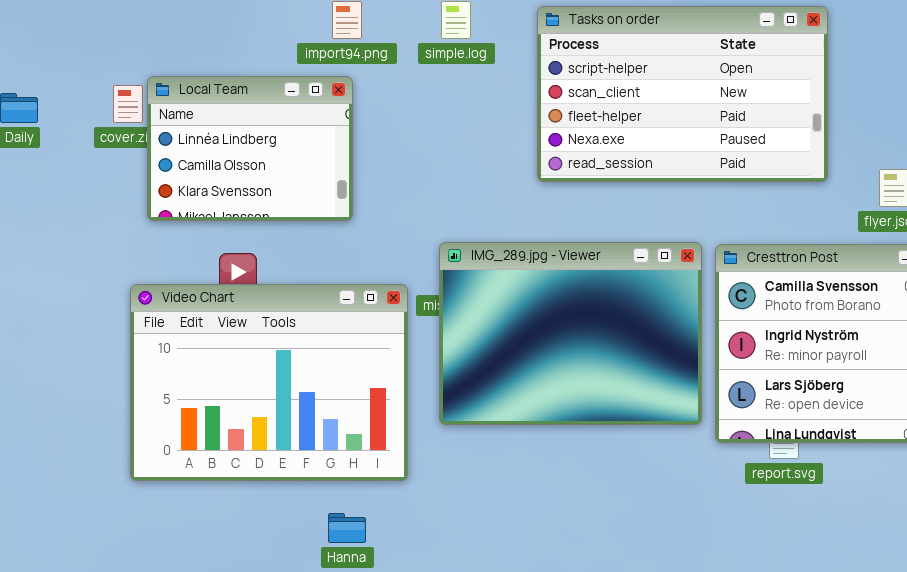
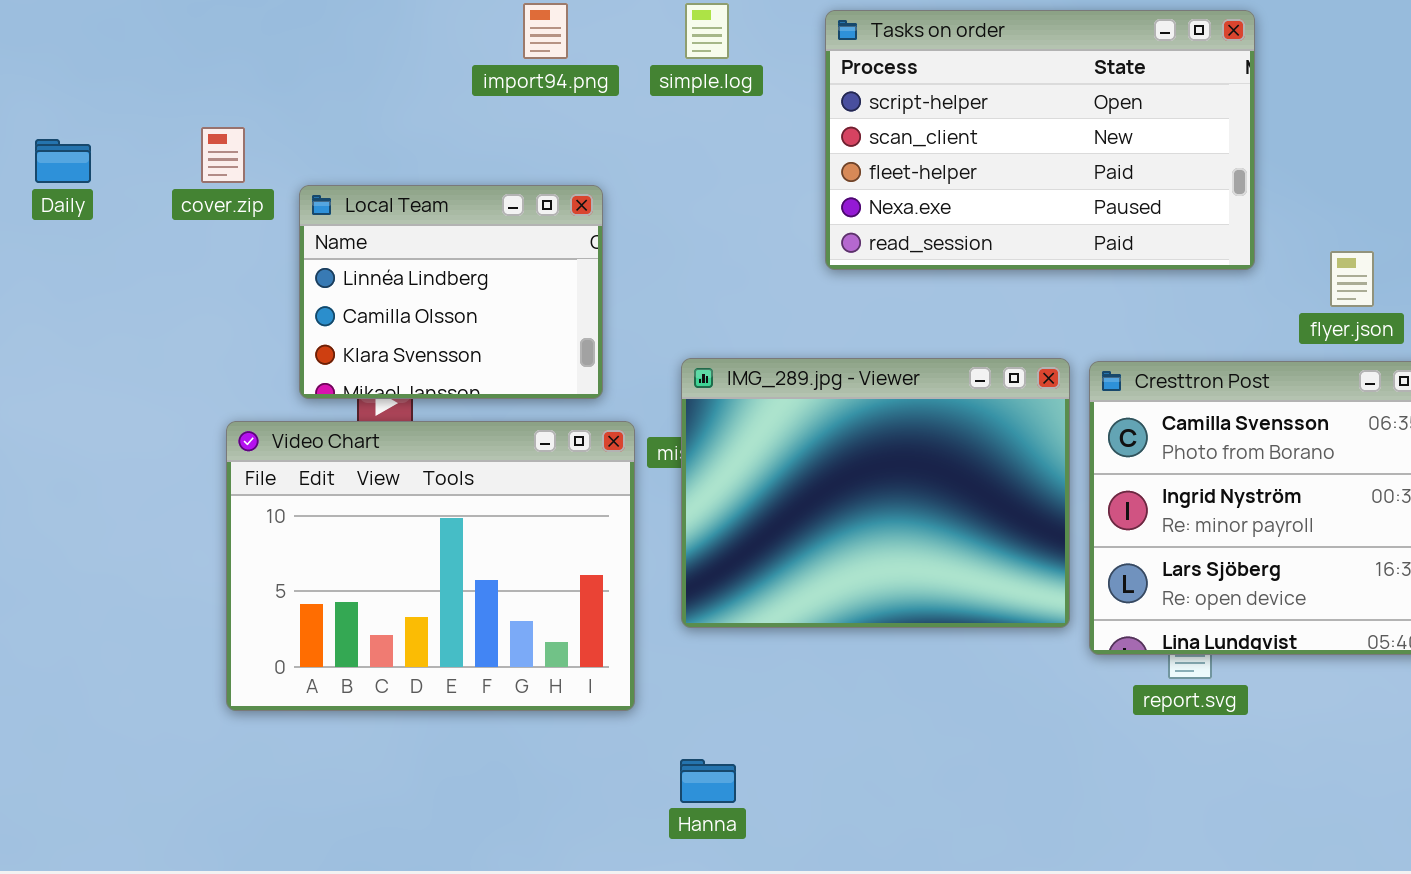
Local Team: [147,76,353,221] -> [299,185,603,399], moved
Hanna: [328,513,366,543] -> [680,759,736,803], moved

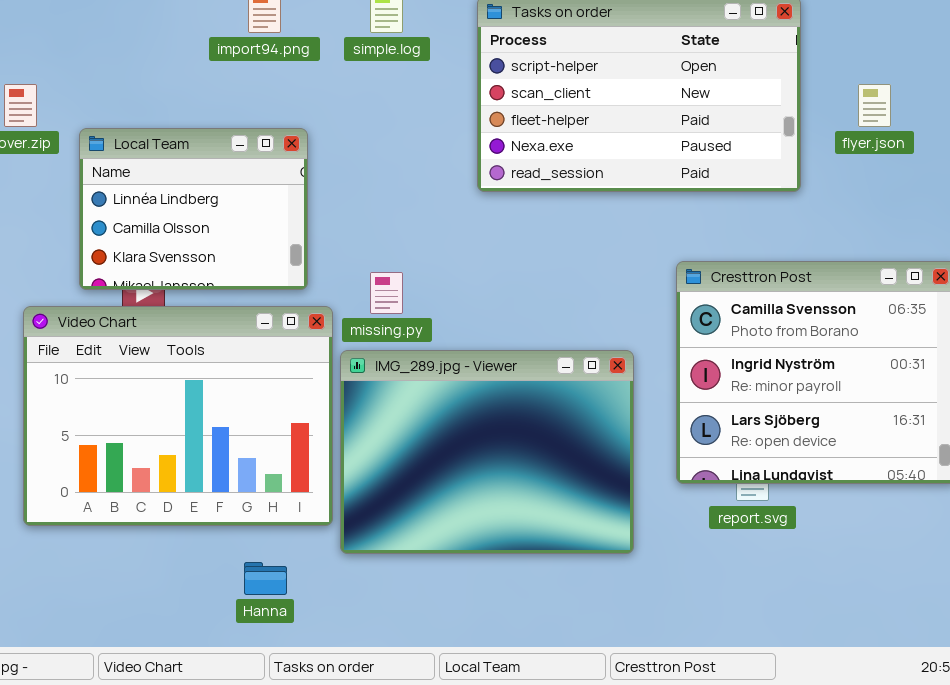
flyer.json: [1330,251,1374,307] -> [858,84,891,127], moved
IMG_289.jpg - Viewer: [681,358,1070,628] -> [340,350,634,554], moved
Hanna: [680,759,736,803] -> [244,562,287,595], moved

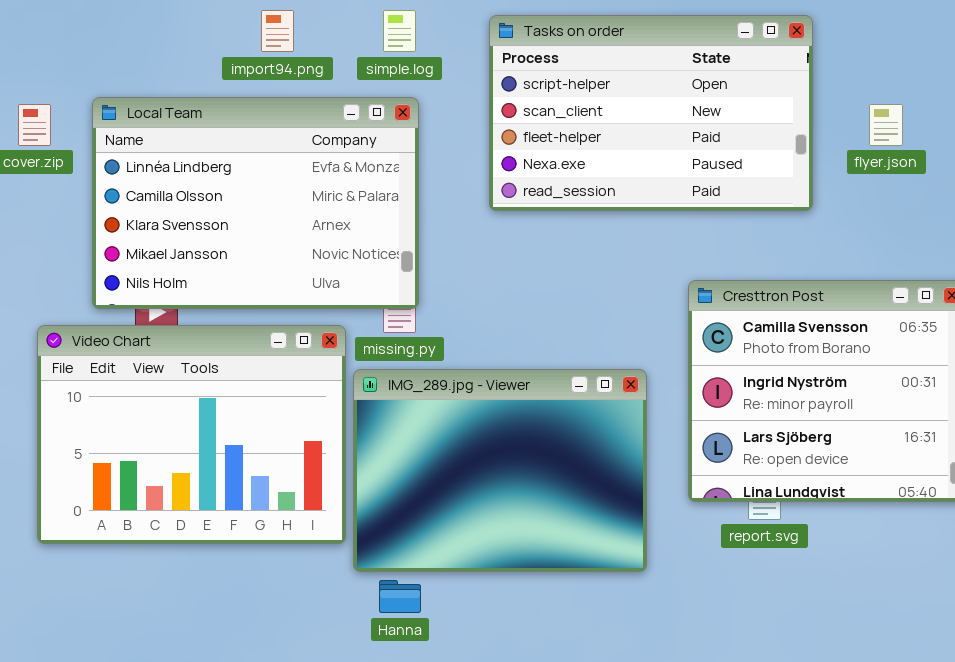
Local Team: [79,128,308,290] -> [92,97,419,309], resized
Hanna: [244,562,287,595] -> [379,580,421,613], moved

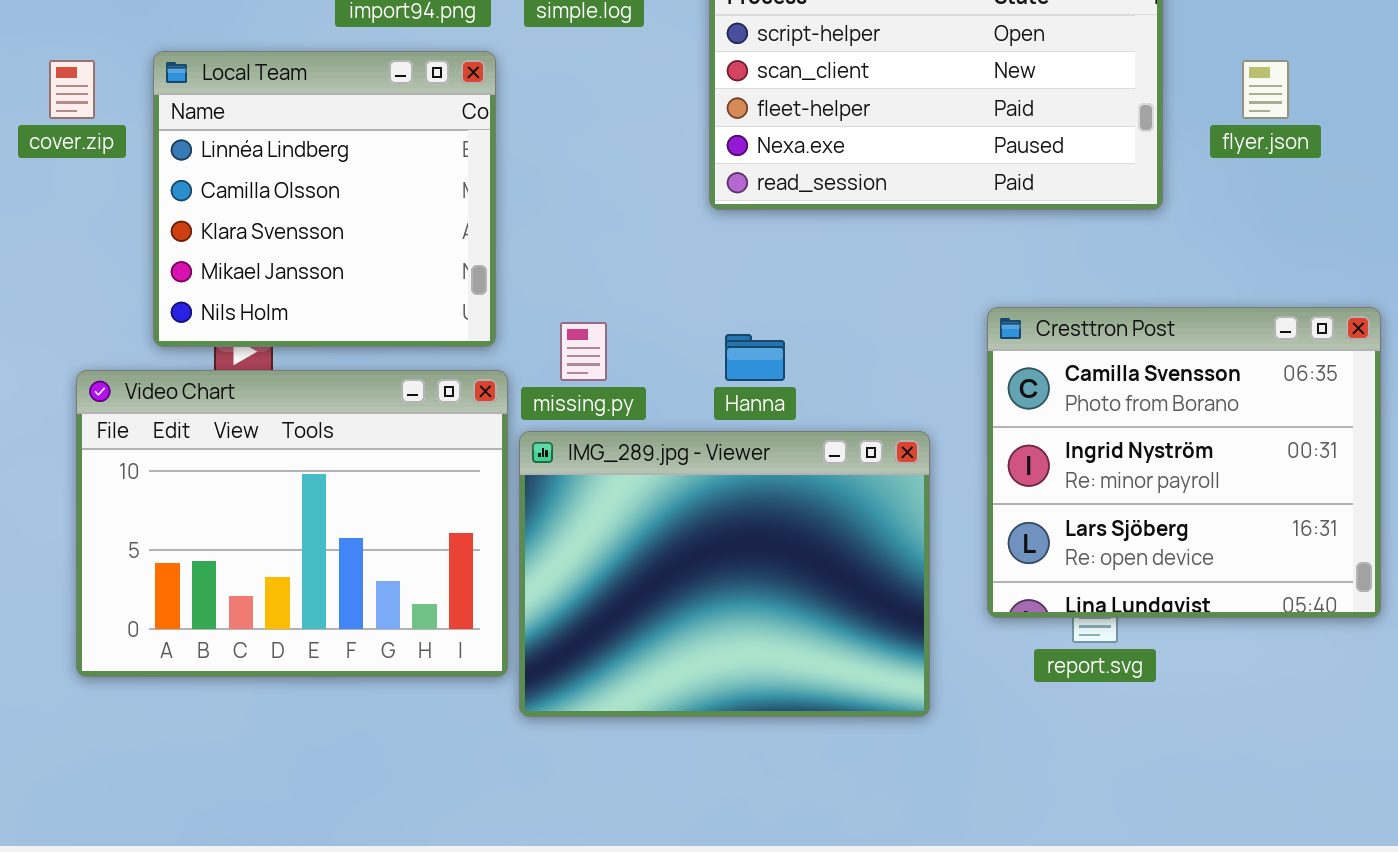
Local Team: [92,97,419,309] -> [153,51,496,347], resized
Hanna: [379,580,421,613] -> [725,334,785,381], moved

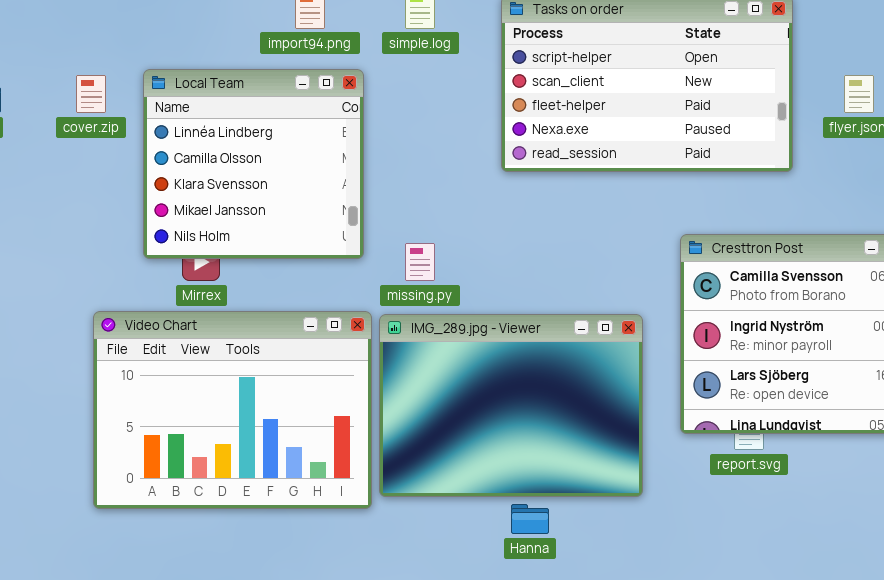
Hanna: [725,334,785,381] -> [511,504,549,534], moved
Video Chart: [76,370,508,677] -> [93,311,372,509], moved

